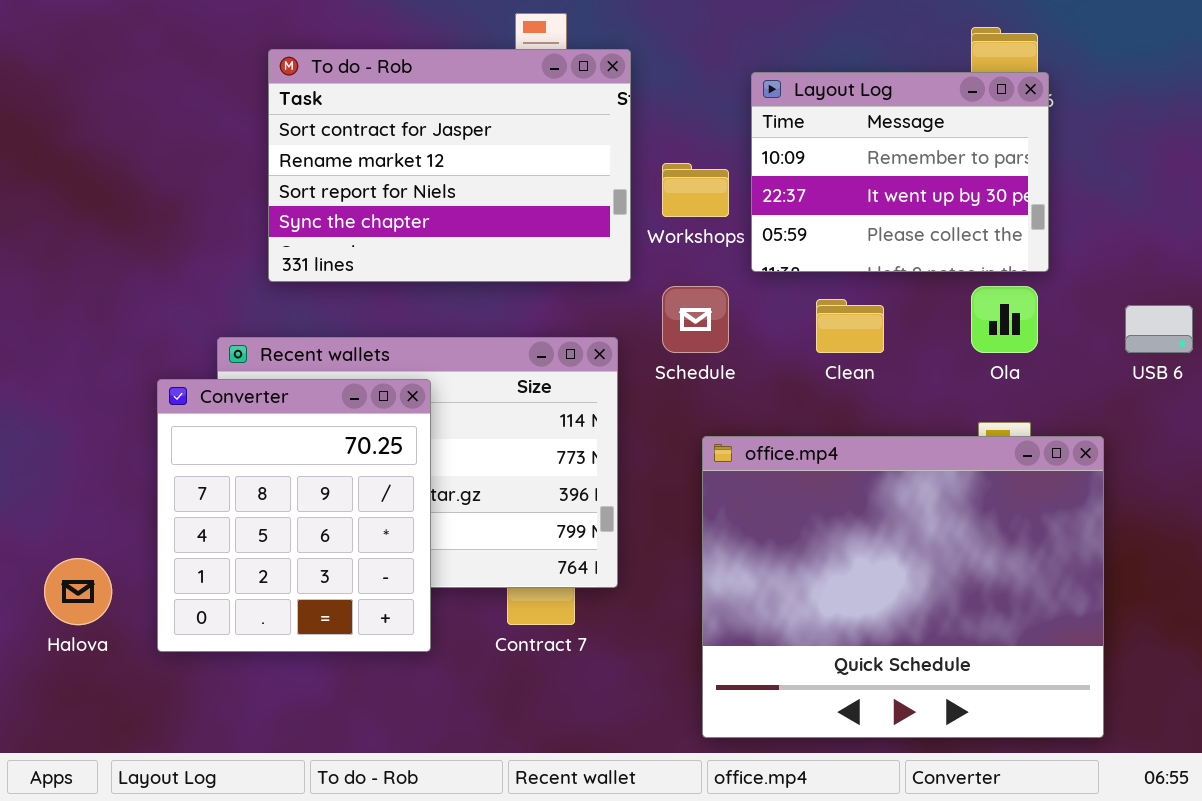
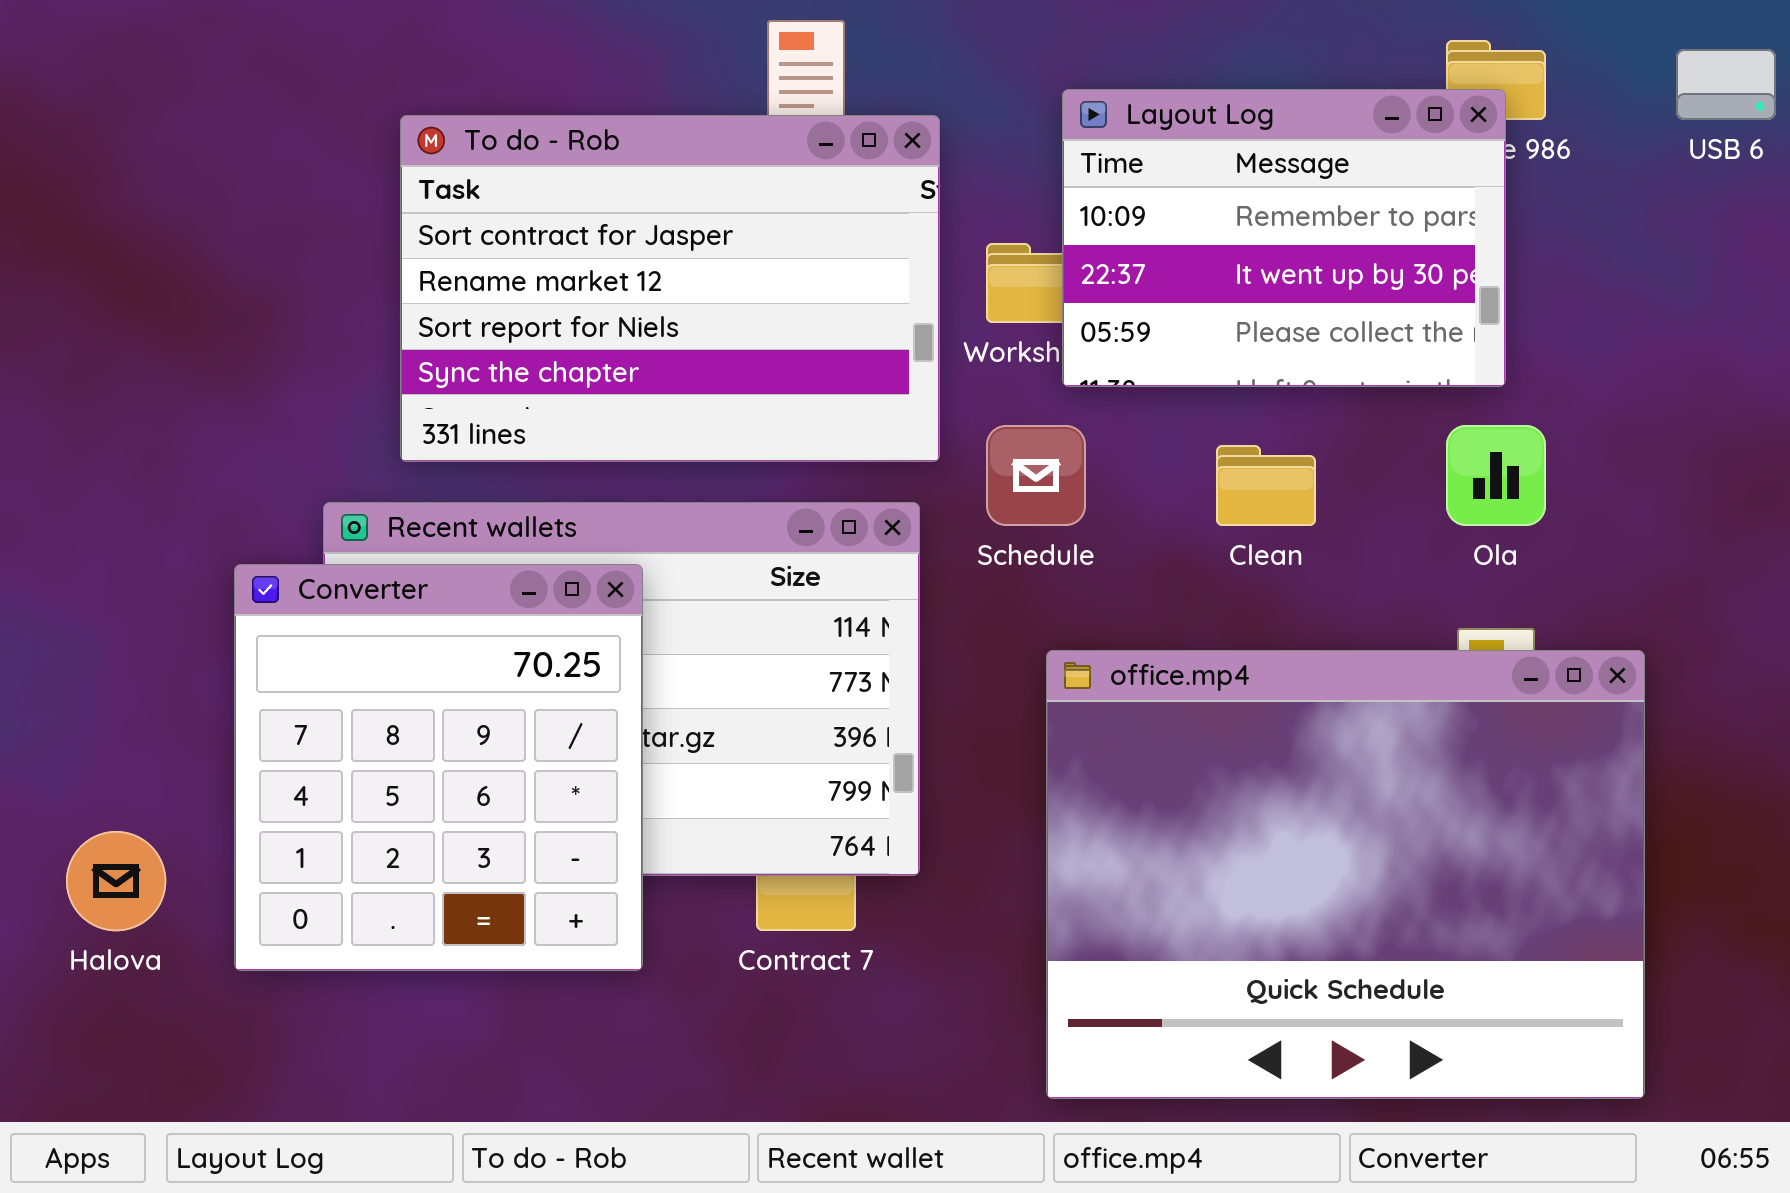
To do - Rob: [268,49,631,282] -> [400,115,940,462], moved
Layout Log: [751,72,1049,272] -> [1062,89,1506,387], moved
USB 6: [1125,305,1193,353] -> [1676,49,1776,120], moved

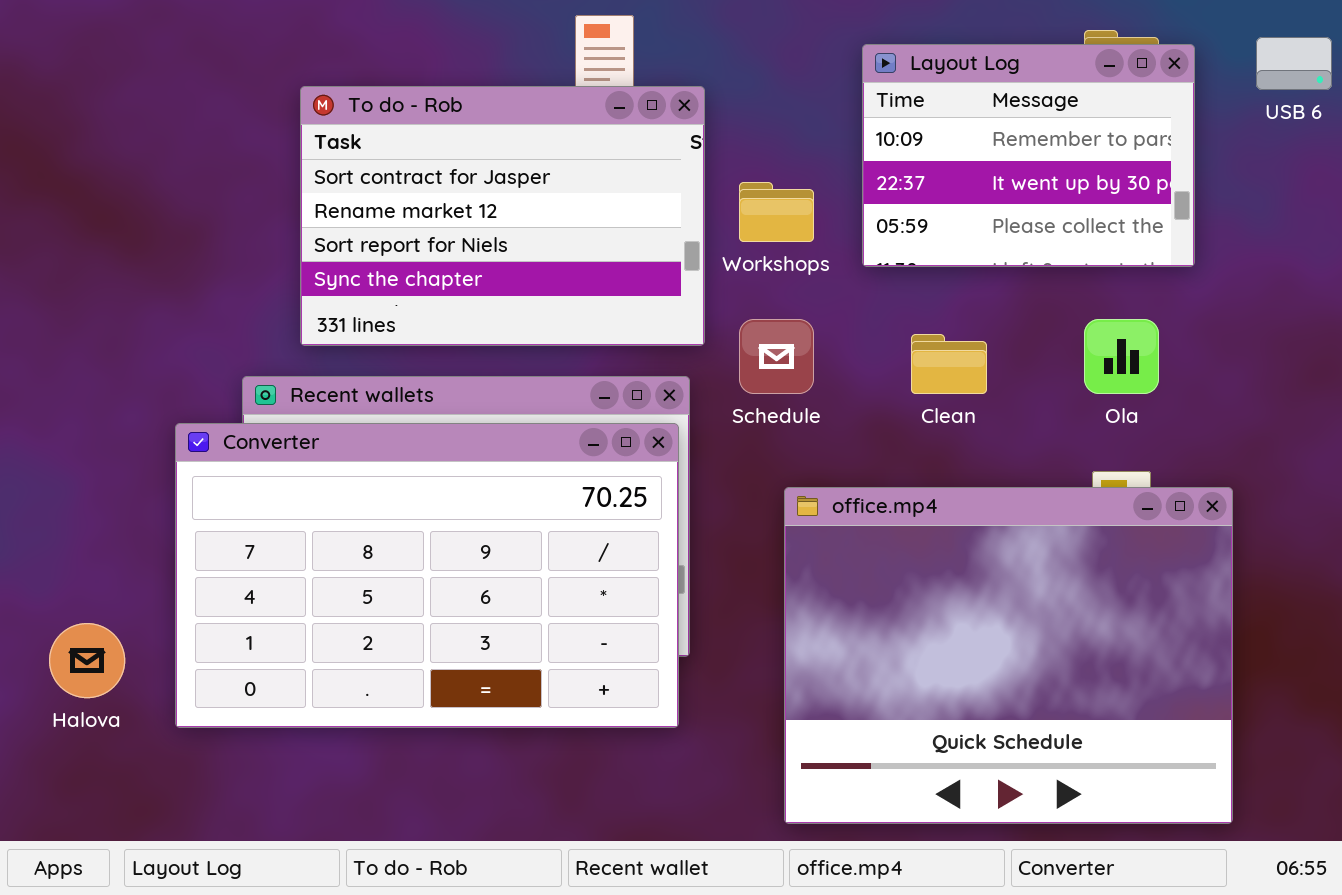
Layout Log: [1062,89,1506,387] -> [862,44,1195,267], moved
Converter: [234,564,643,971] -> [175,423,679,728], resized

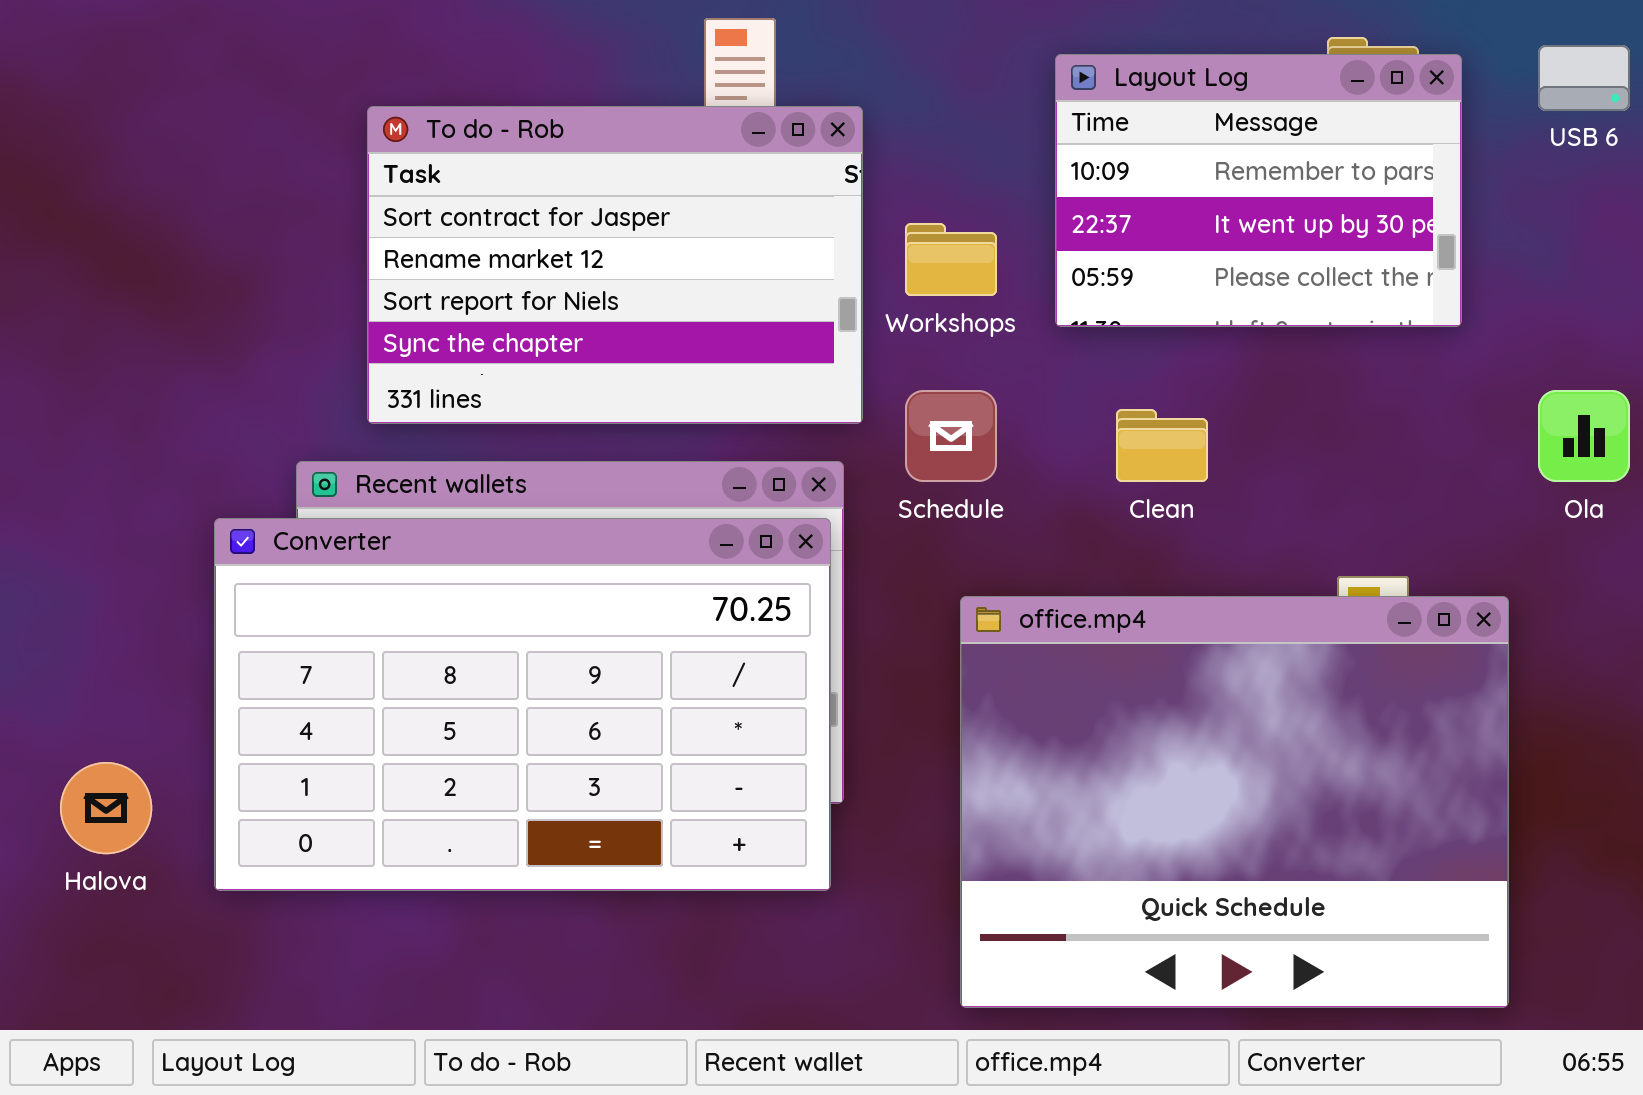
Ola: [1084,319,1159,394] -> [1538,390,1630,482], moved

